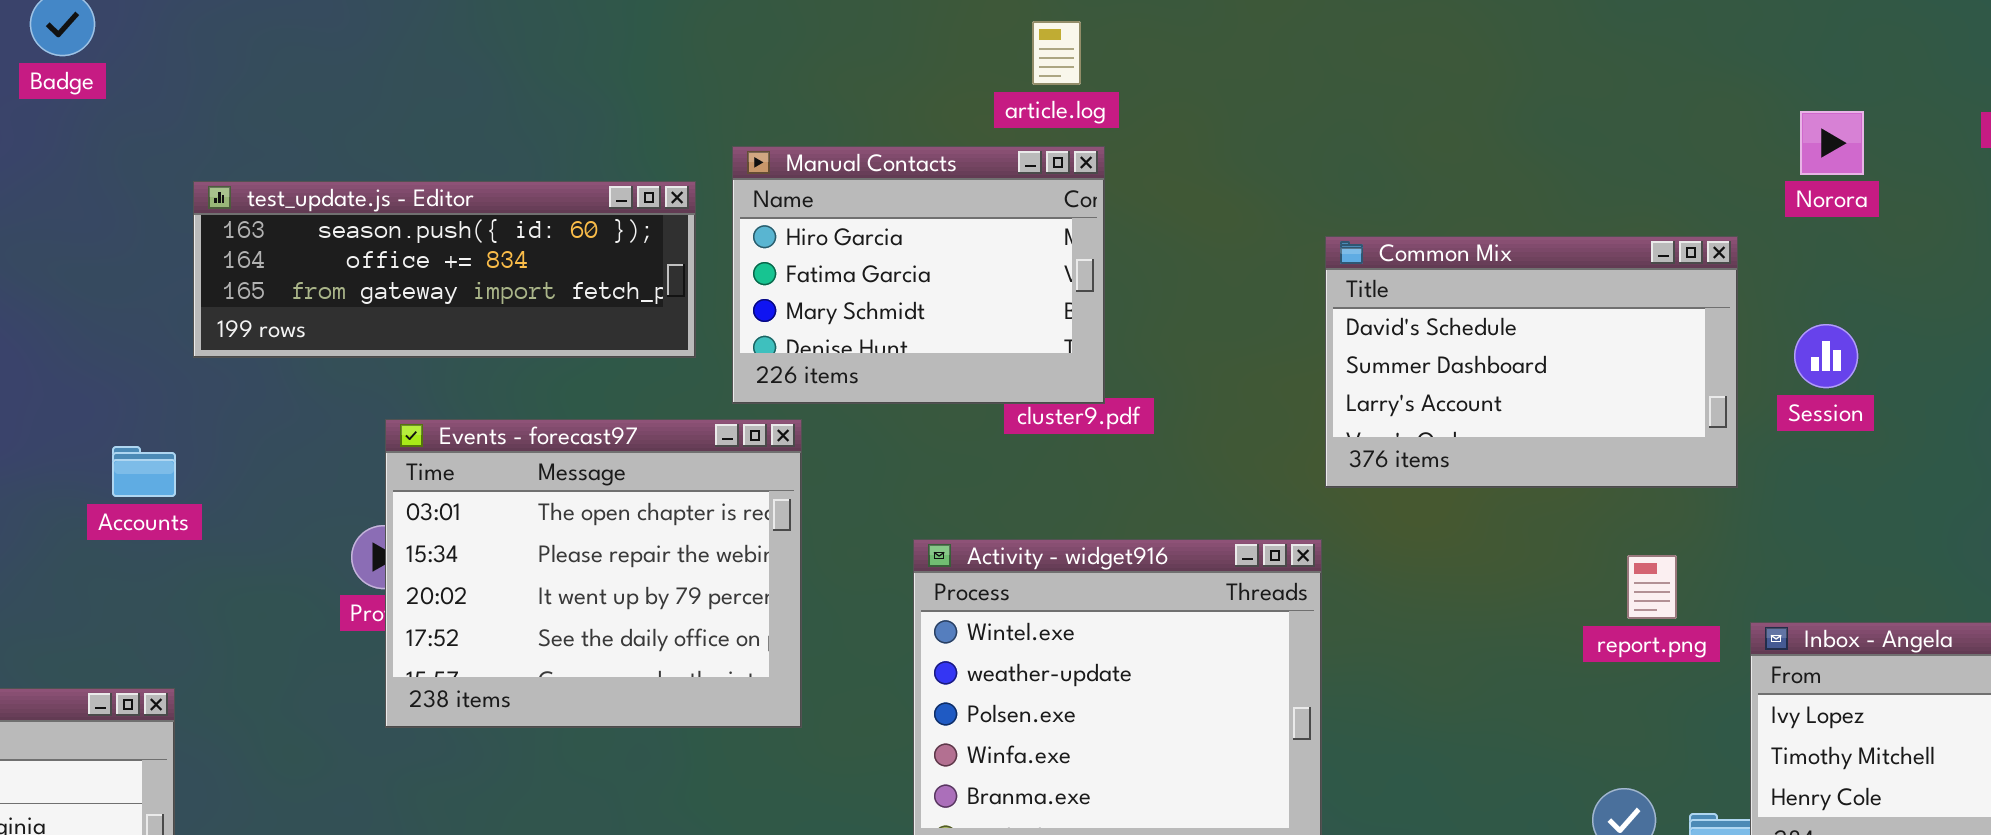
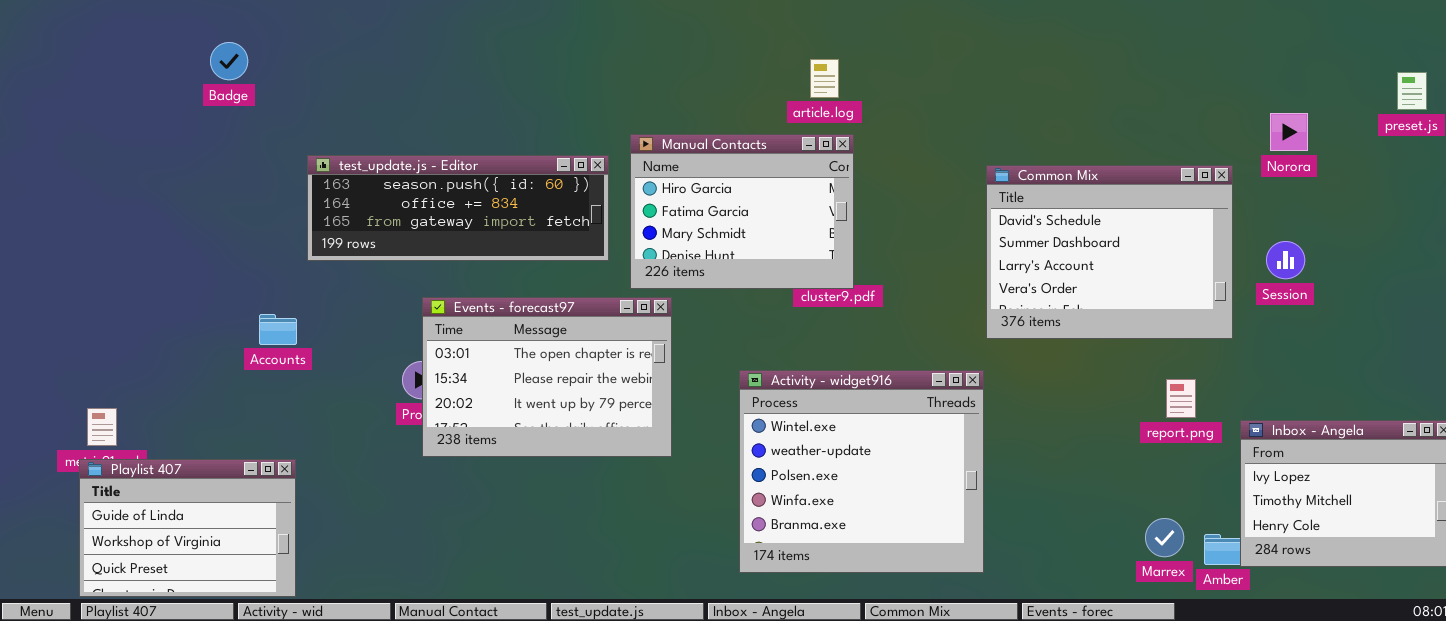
Common Mix: [1325,236,1738,488] -> [986,165,1233,339], resized
Events - forecast97: [385,419,802,728] -> [422,297,672,457], resized

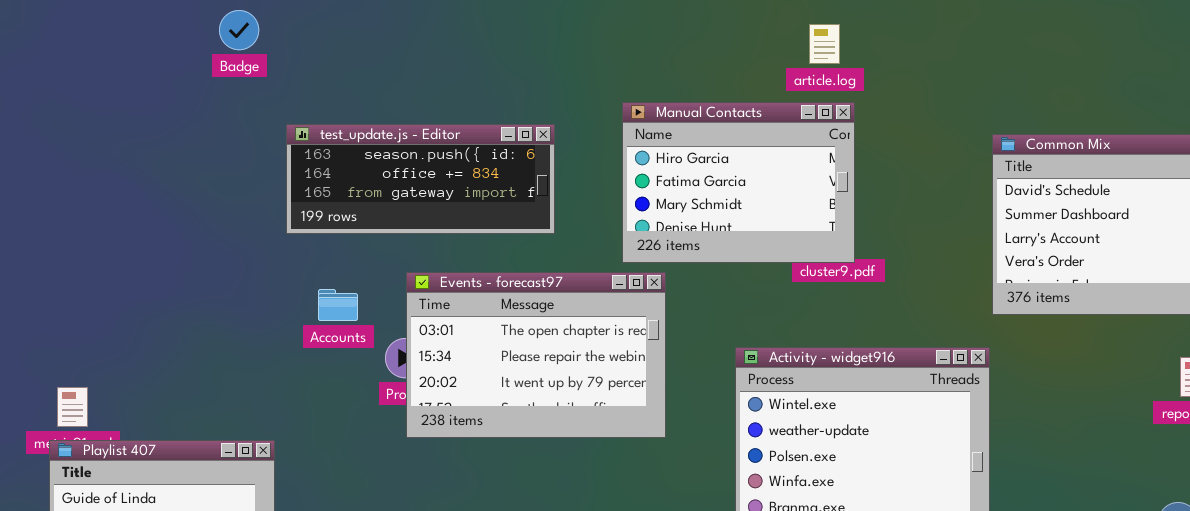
Badge: [210,42,248,80] -> [219,10,259,50], moved
test_update.js - Editor: [307,155,609,261] -> [286,124,555,234], resized
Accounts: [259,314,297,345] -> [318,289,358,321], moved

